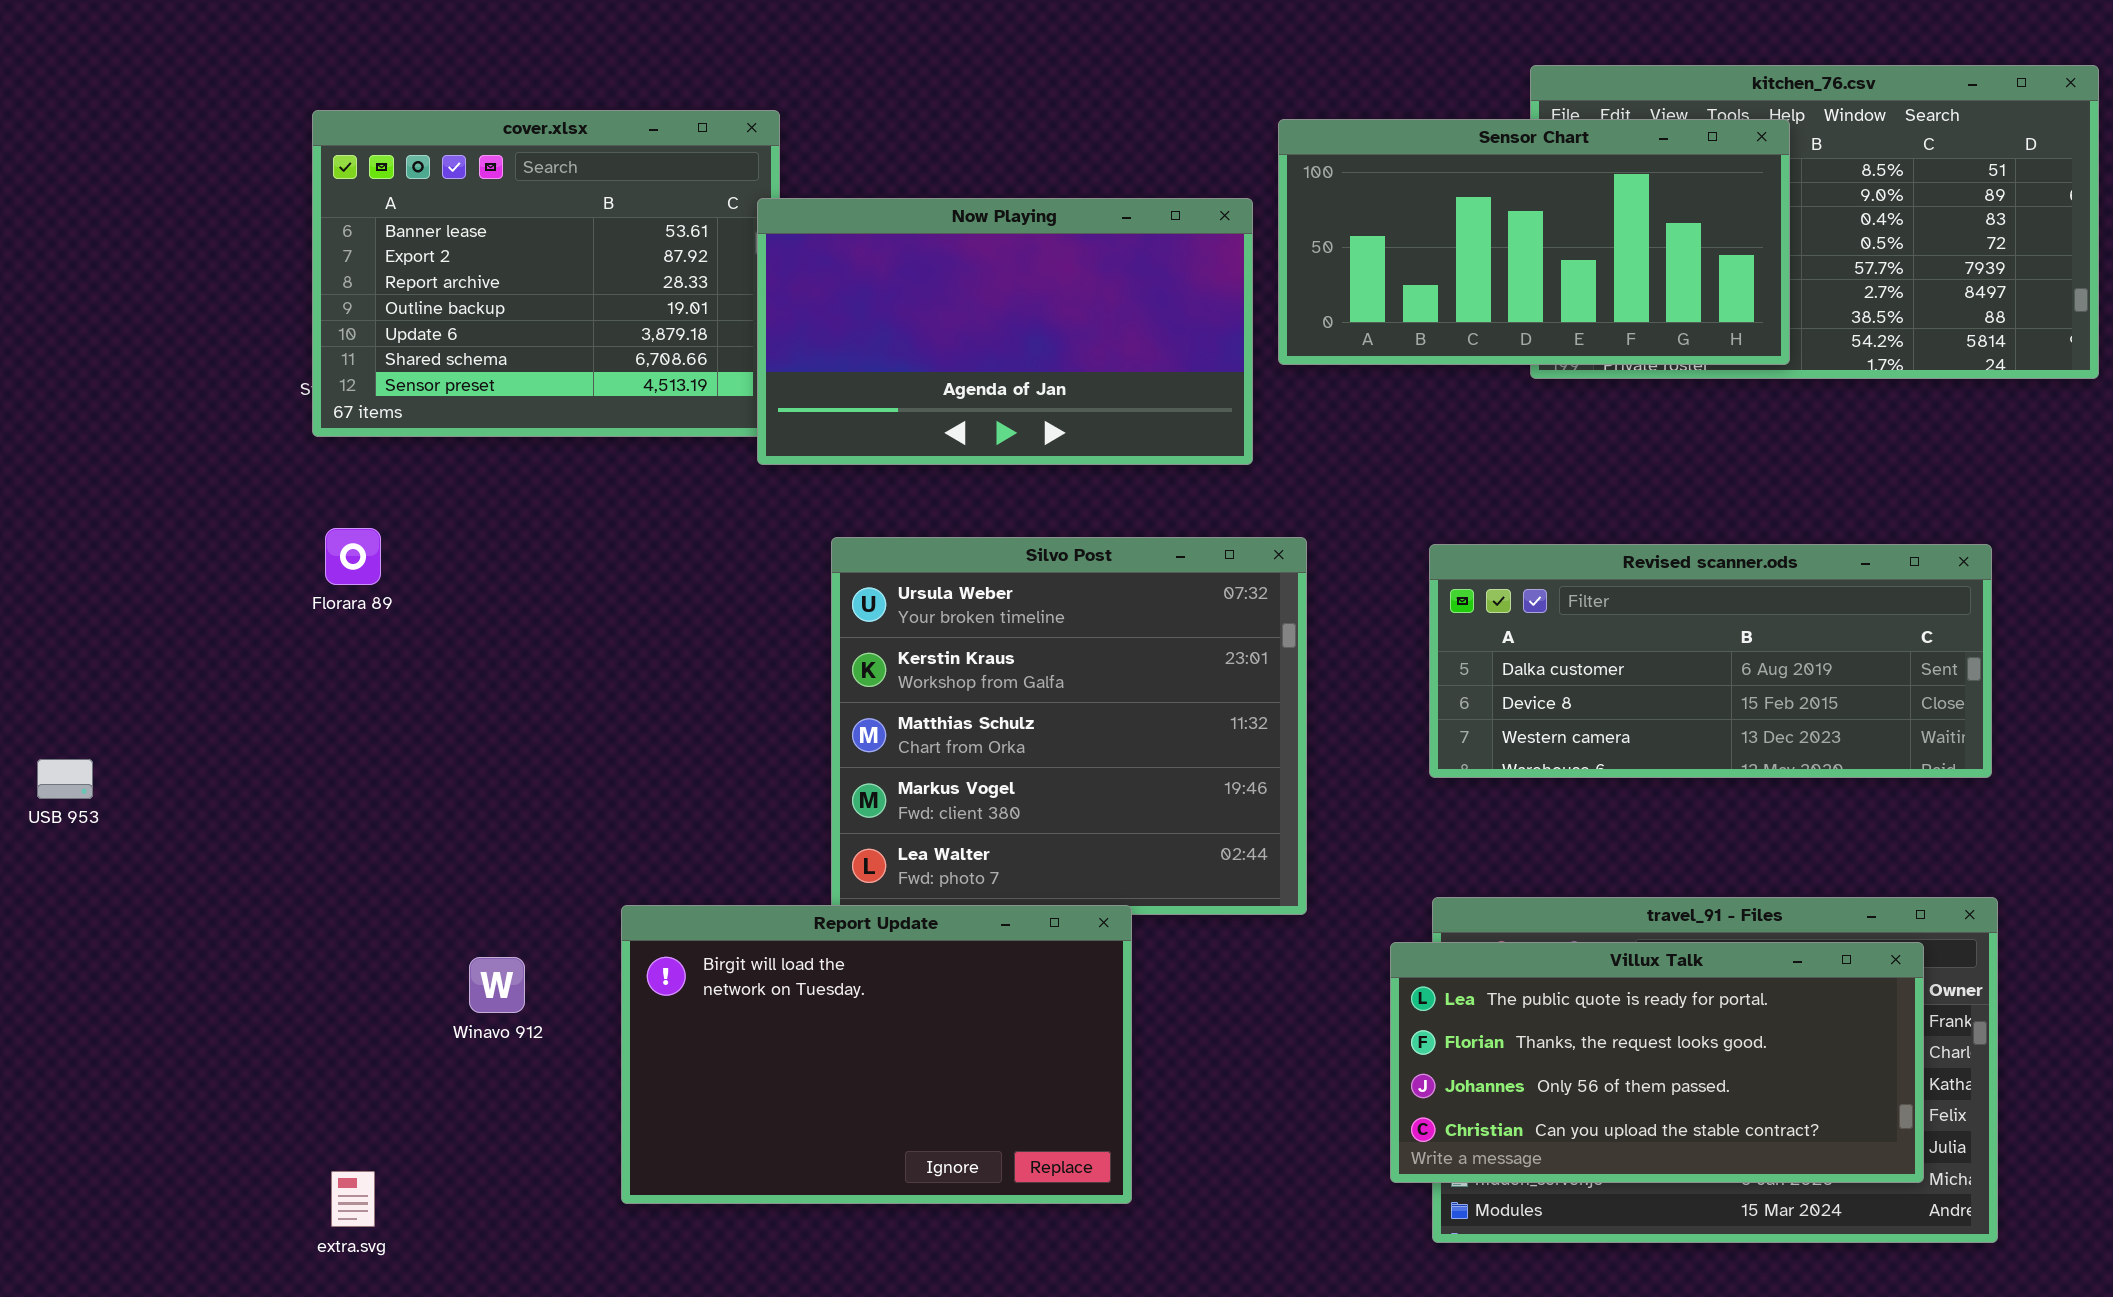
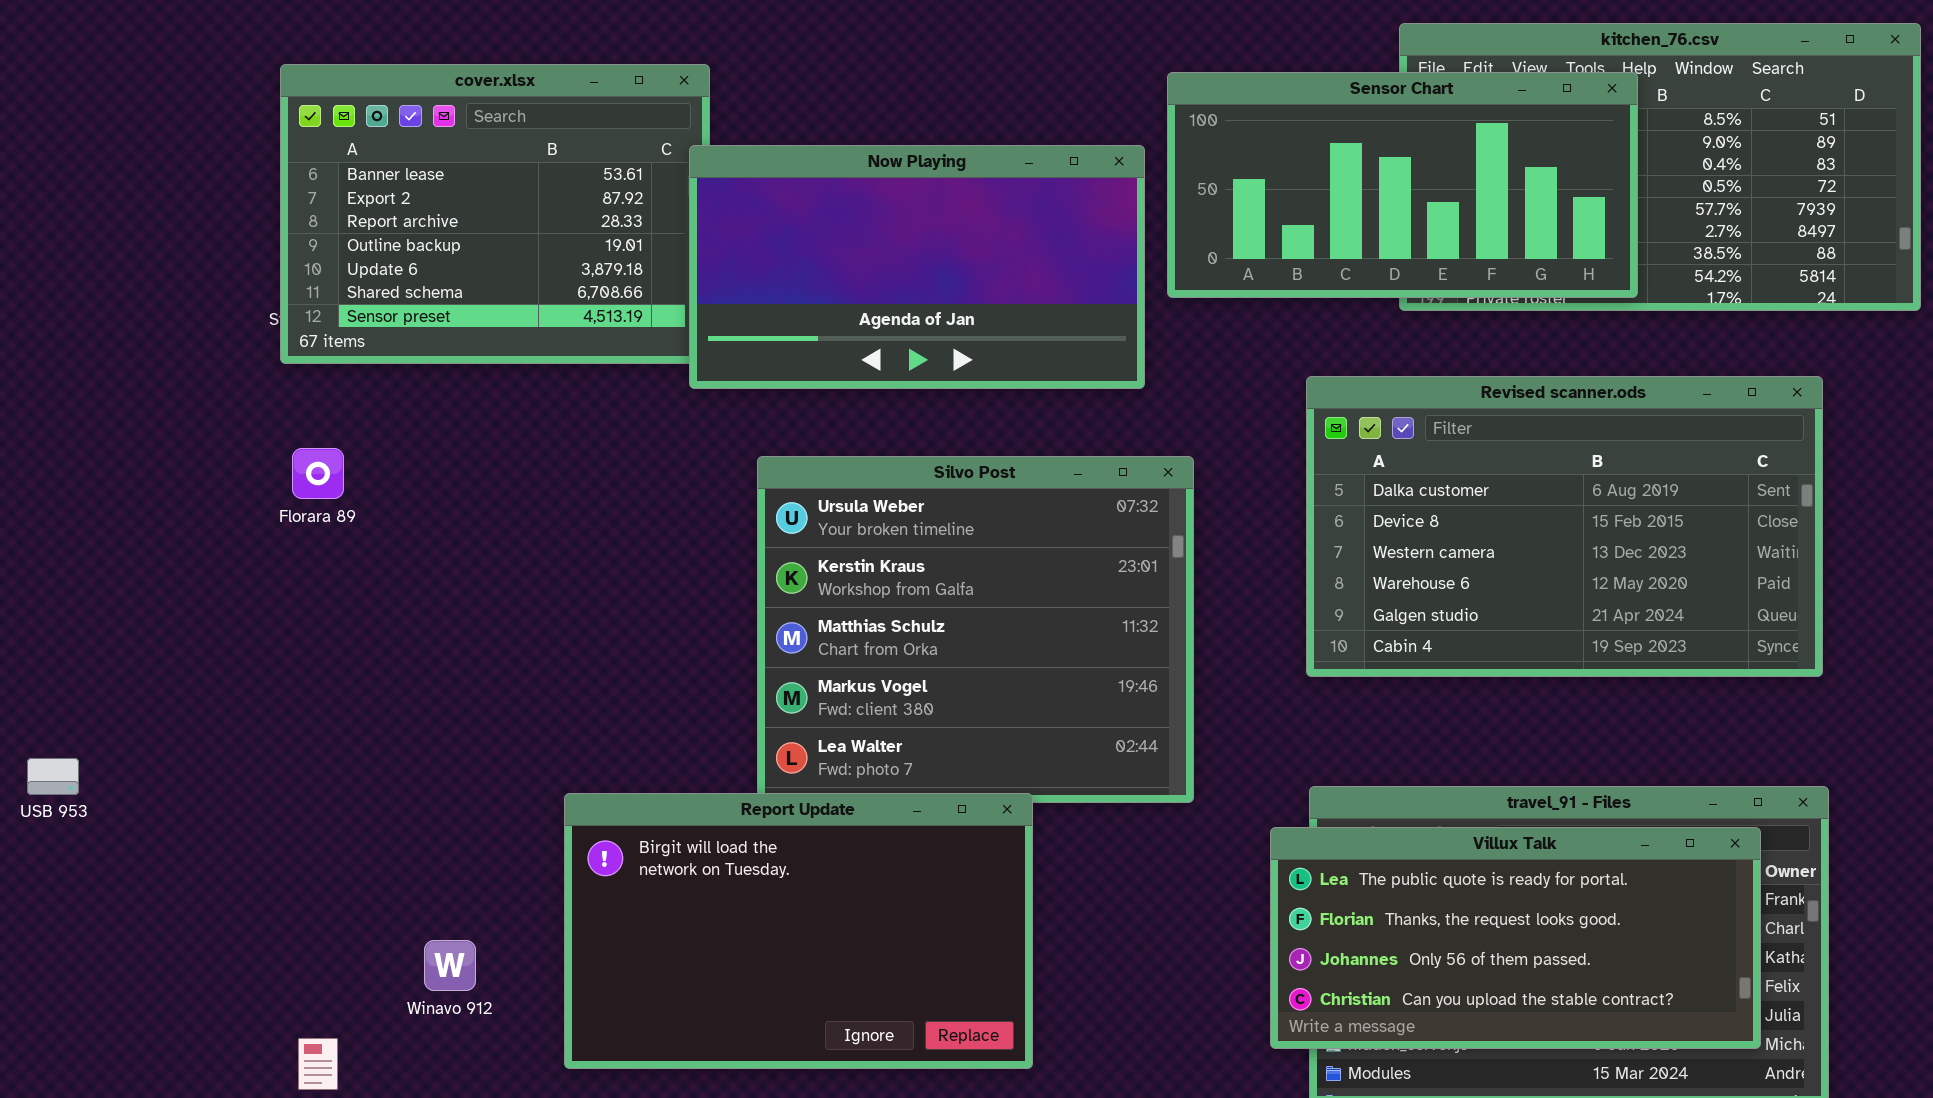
Revised scanner.ods: [1429,544,1992,778] -> [1306,376,1823,677], resized
USB 953: [37,759,93,799] -> [27,758,79,795], moved
Winavo 912: [469,957,525,1013] -> [424,940,476,991], moved

